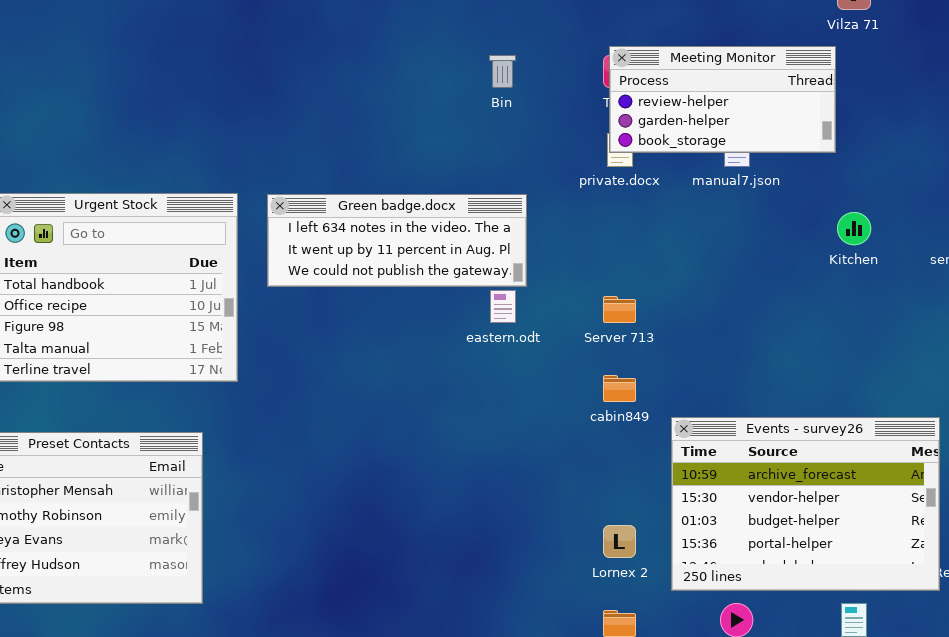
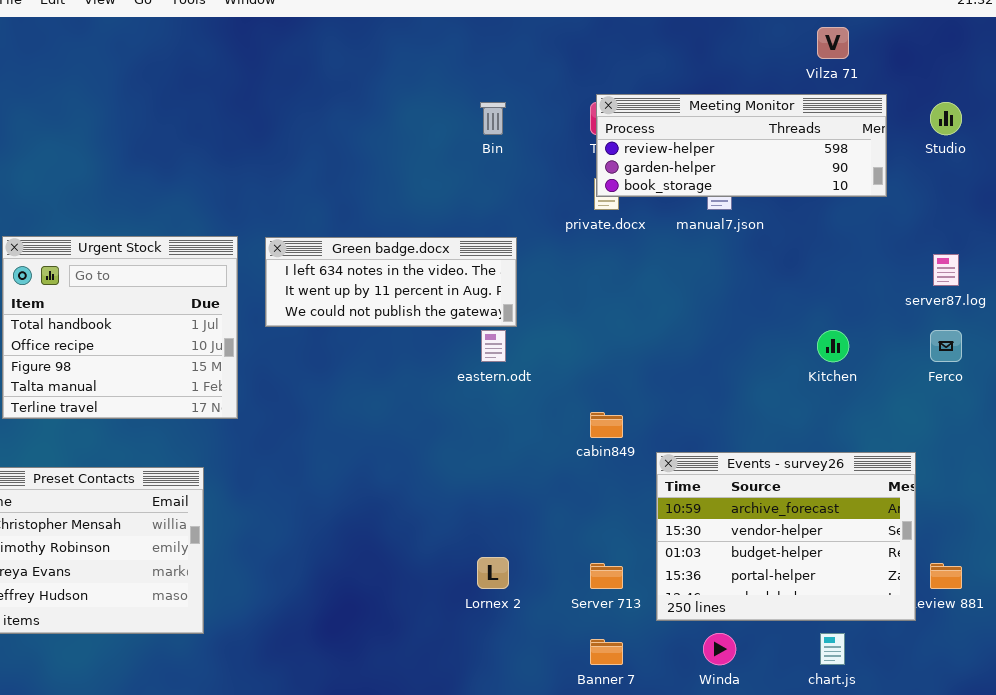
Meeting Monitor: [609,46,836,153] -> [596,94,887,197], resized
Kitchen: [837,212,871,245] -> [817,330,849,362], moved
Server 713: [603,296,636,323] -> [590,563,623,589], moved
Lornex 2: [603,525,636,558] -> [477,557,509,589], moved

